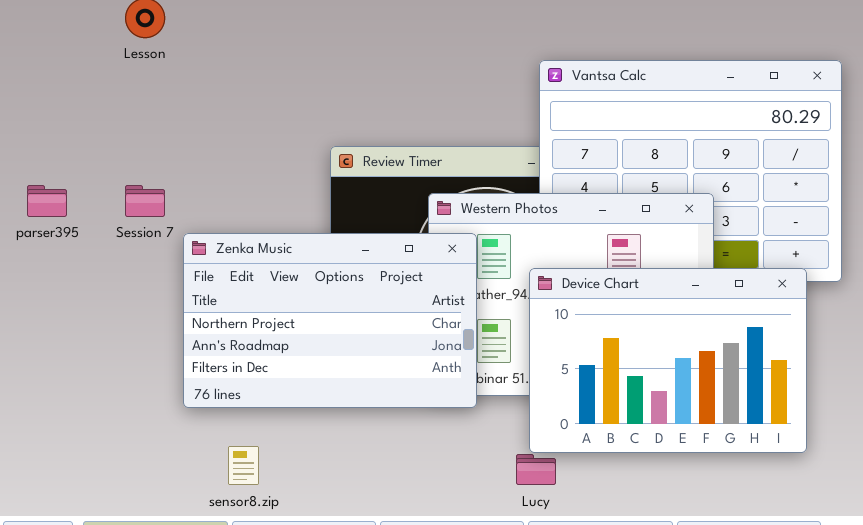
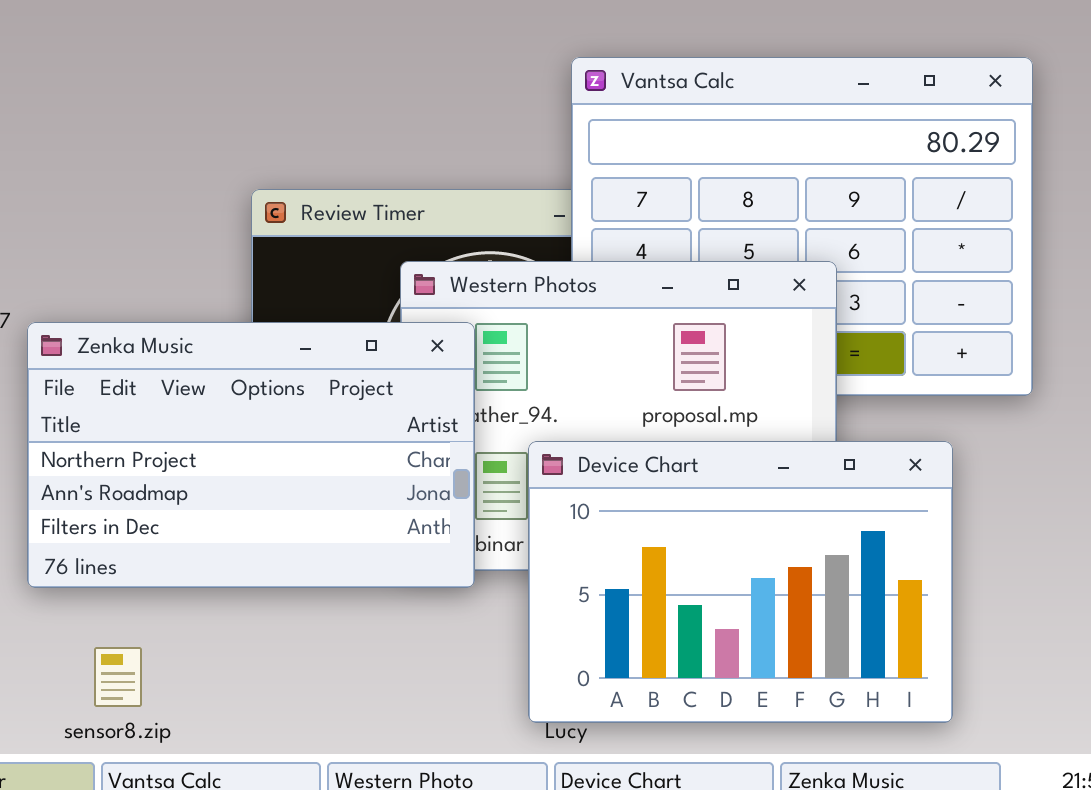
Device Chart: [529,268,807,453] -> [528,441,953,723], moved

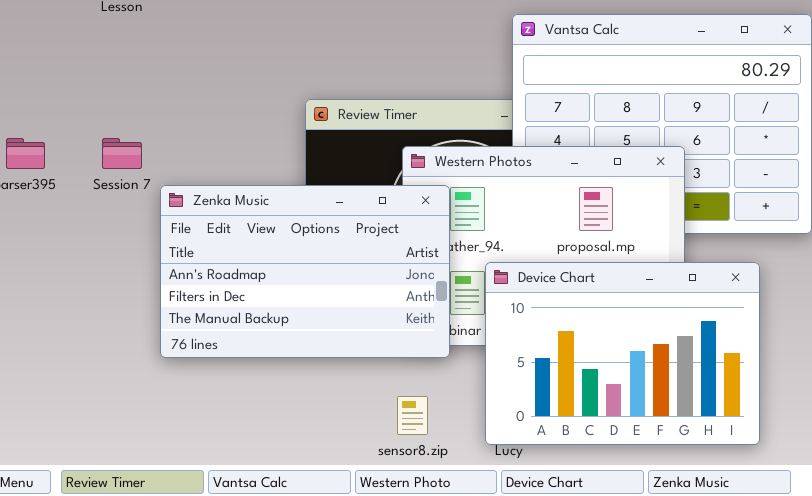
Zenka Music: [27,322,475,588] -> [160,185,450,358], scrolled down 1 row
sensor8.zip: [94,647,142,707] -> [397,396,428,435], moved

